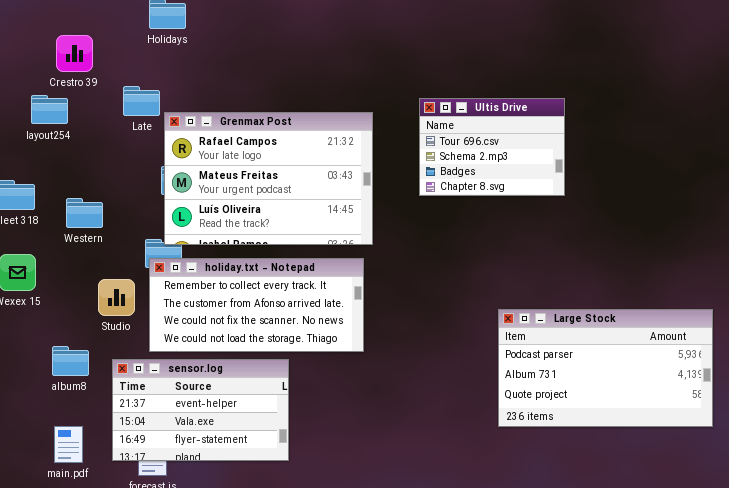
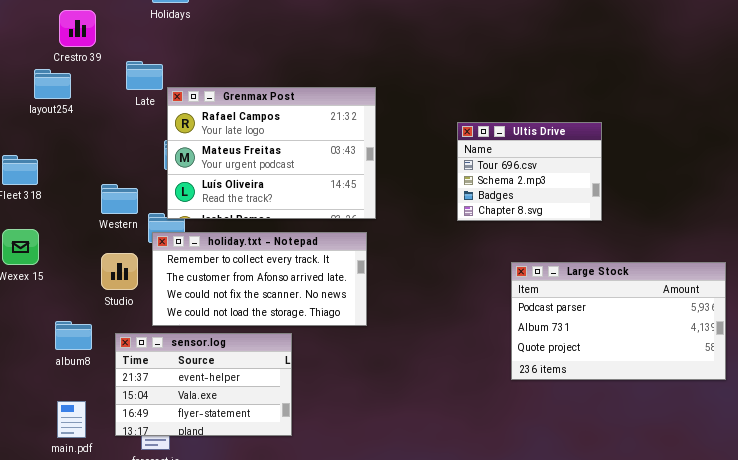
Ultis Drive: [419,98,565,196] -> [457,122,602,221], moved
Western: [66,198,103,228] -> [101,184,138,214], moved
Large Stock: [498,309,713,427] -> [511,262,726,380], moved

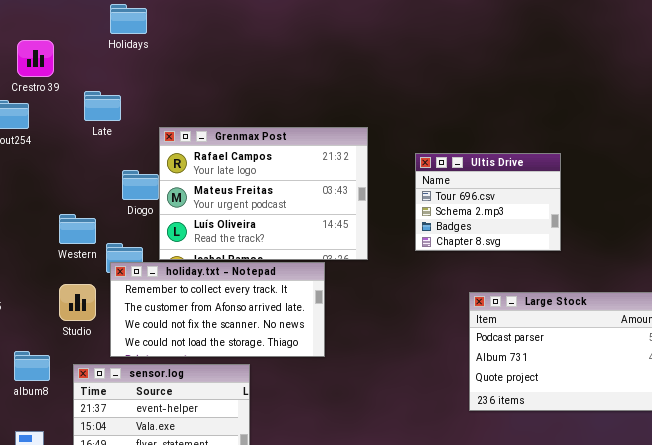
Grenmax Post: [167,87,376,219] -> [159,127,368,260], moved

